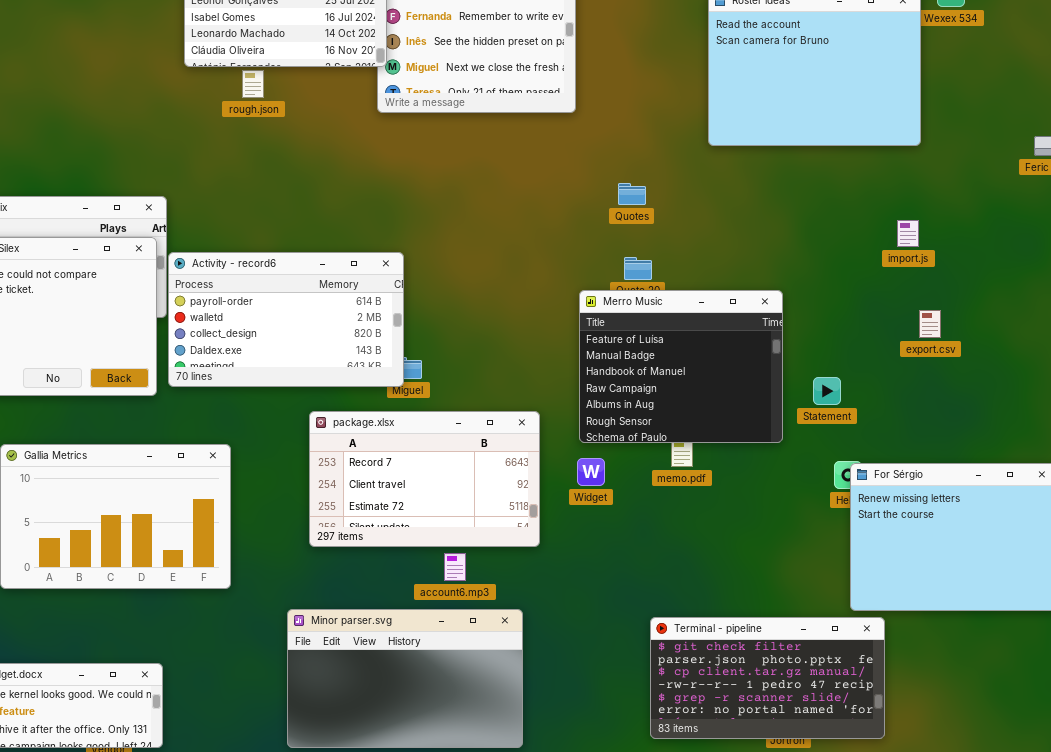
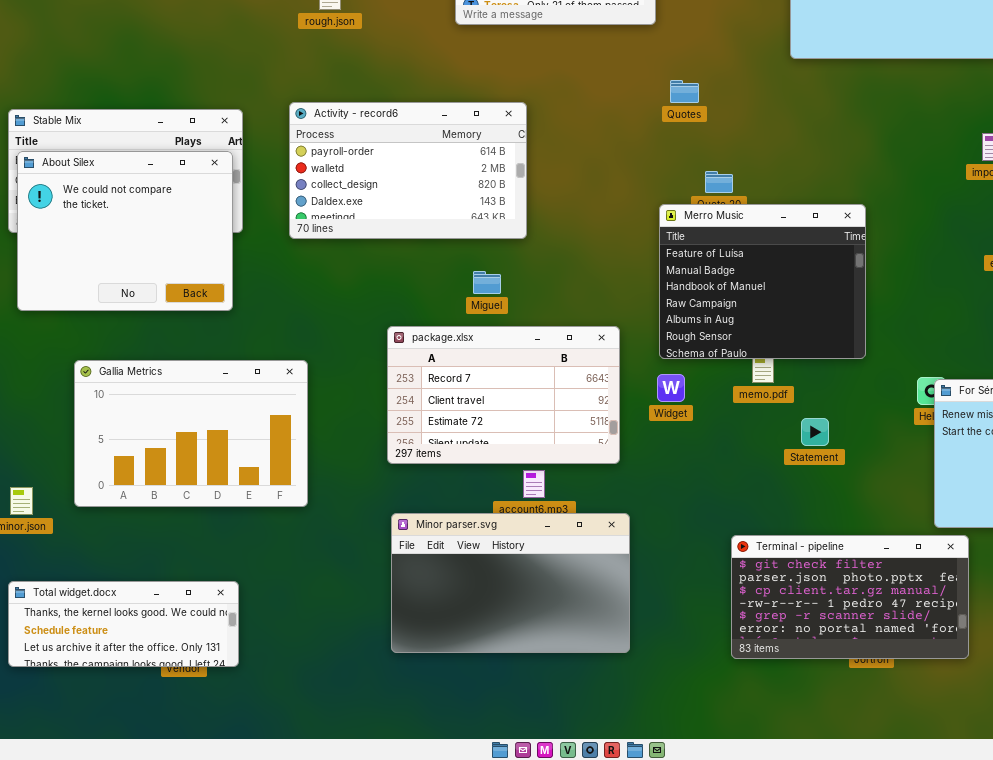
Quotes: [618,183,646,205] -> [670,80,699,103], moved
Activity - record6: [168,252,404,387] -> [289,102,527,239], moved
Statement: [813,377,841,405] -> [801,418,829,446], moved
Minor parser.svg: [287,609,523,748] -> [391,513,630,653], moved

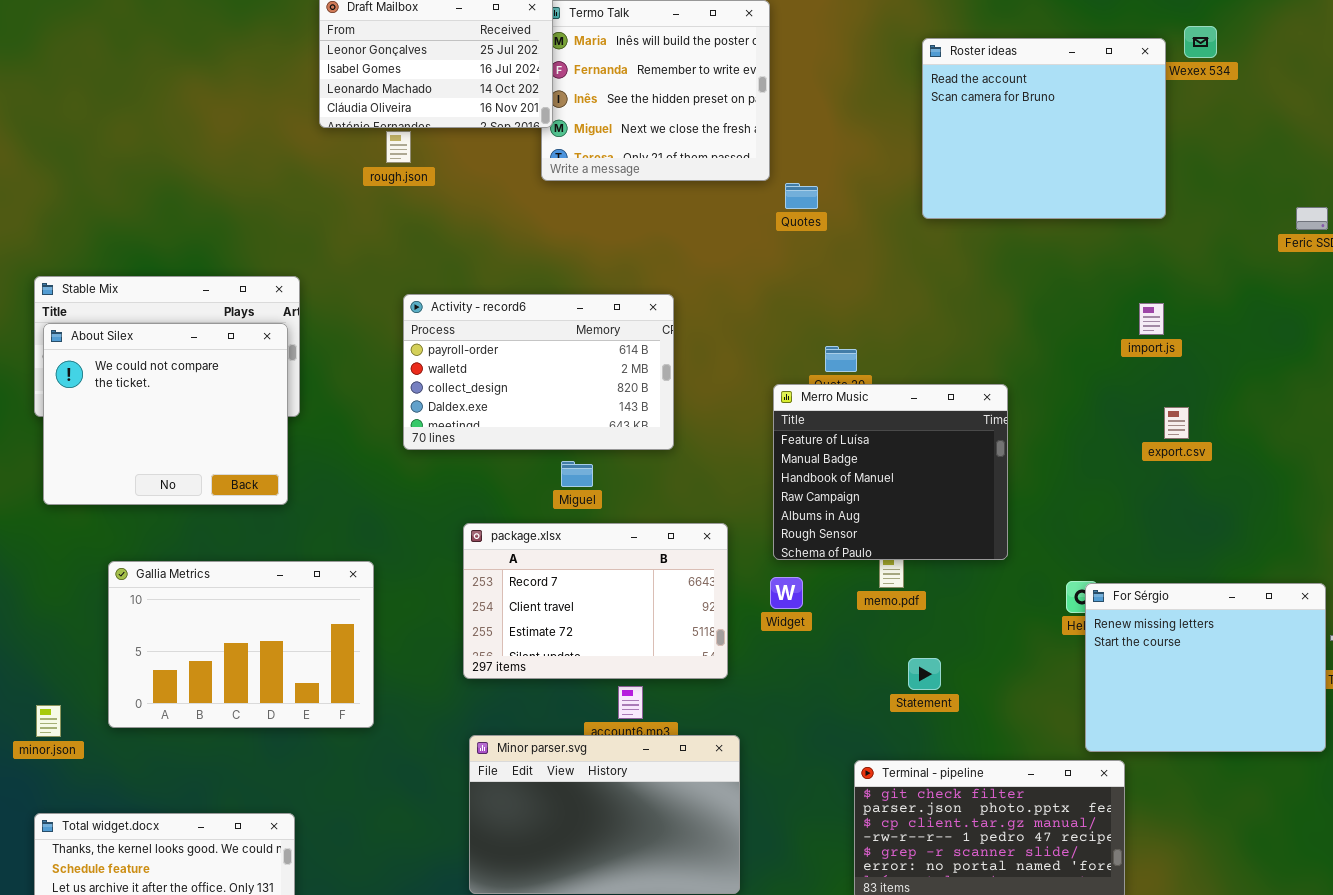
Quotes: [670,80,699,103] -> [785,183,818,209], moved
Activity - record6: [289,102,527,239] -> [403,294,674,450], moved
Statement: [801,418,829,446] -> [908,658,941,690], moved

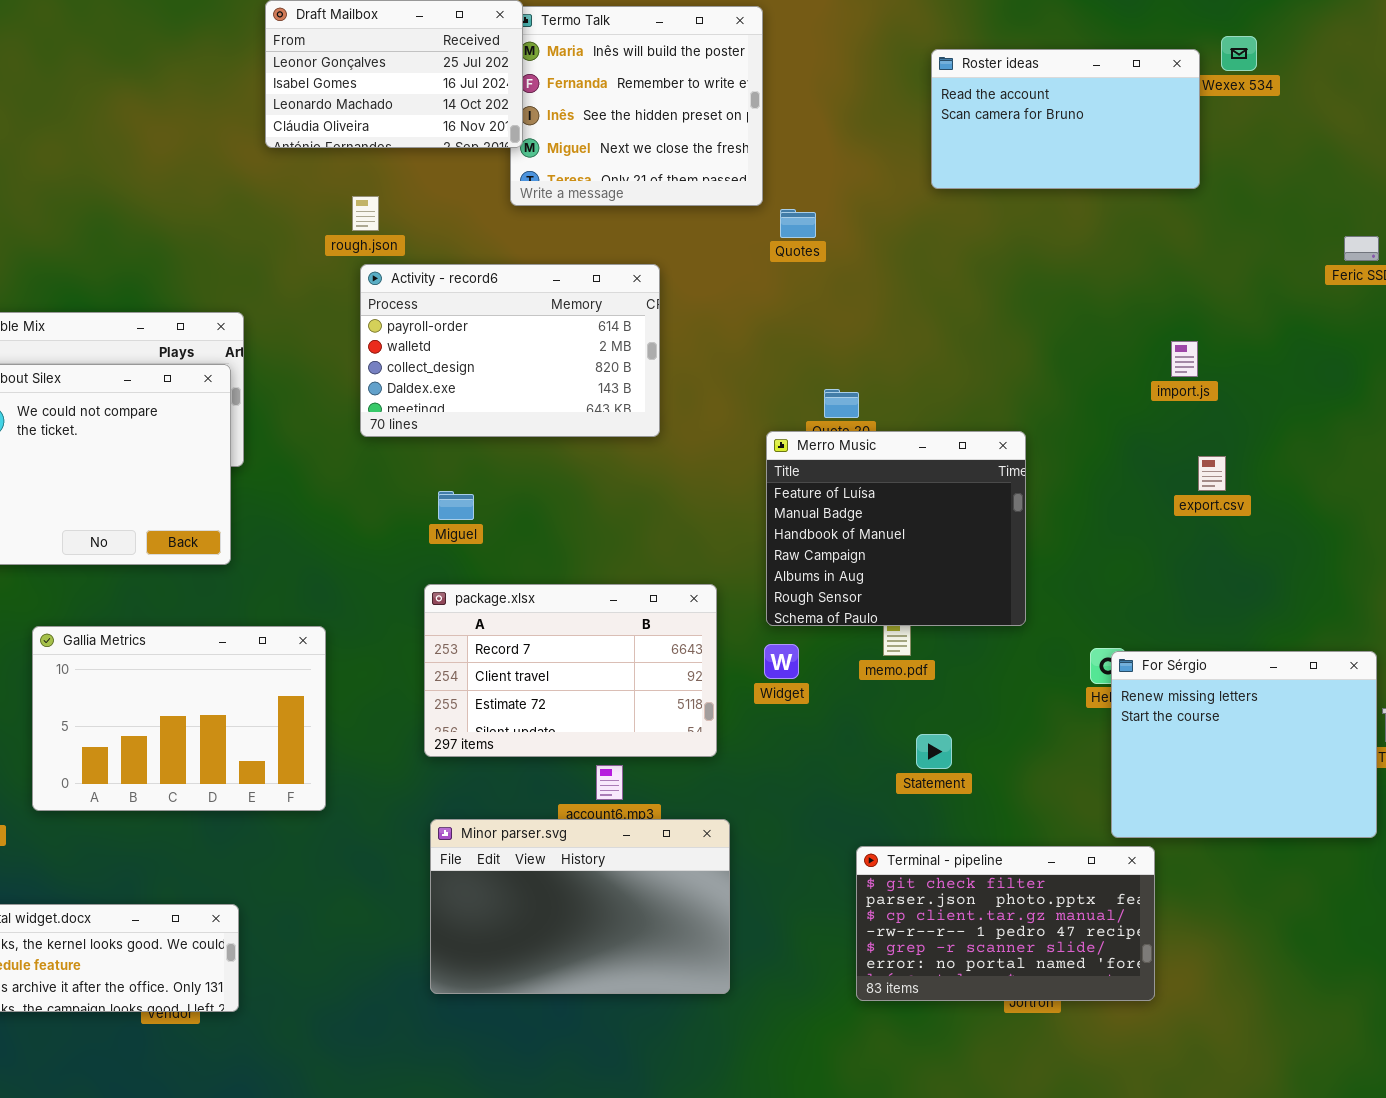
Roster ideas: [922,38,1166,219] -> [931,49,1200,189], resized
rough.json: [386,131,411,163] -> [352,196,379,231], moved
Activity - record6: [403,294,674,450] -> [360,264,660,437], moved
Miguel: [561,461,593,487] -> [438,491,474,520], moved

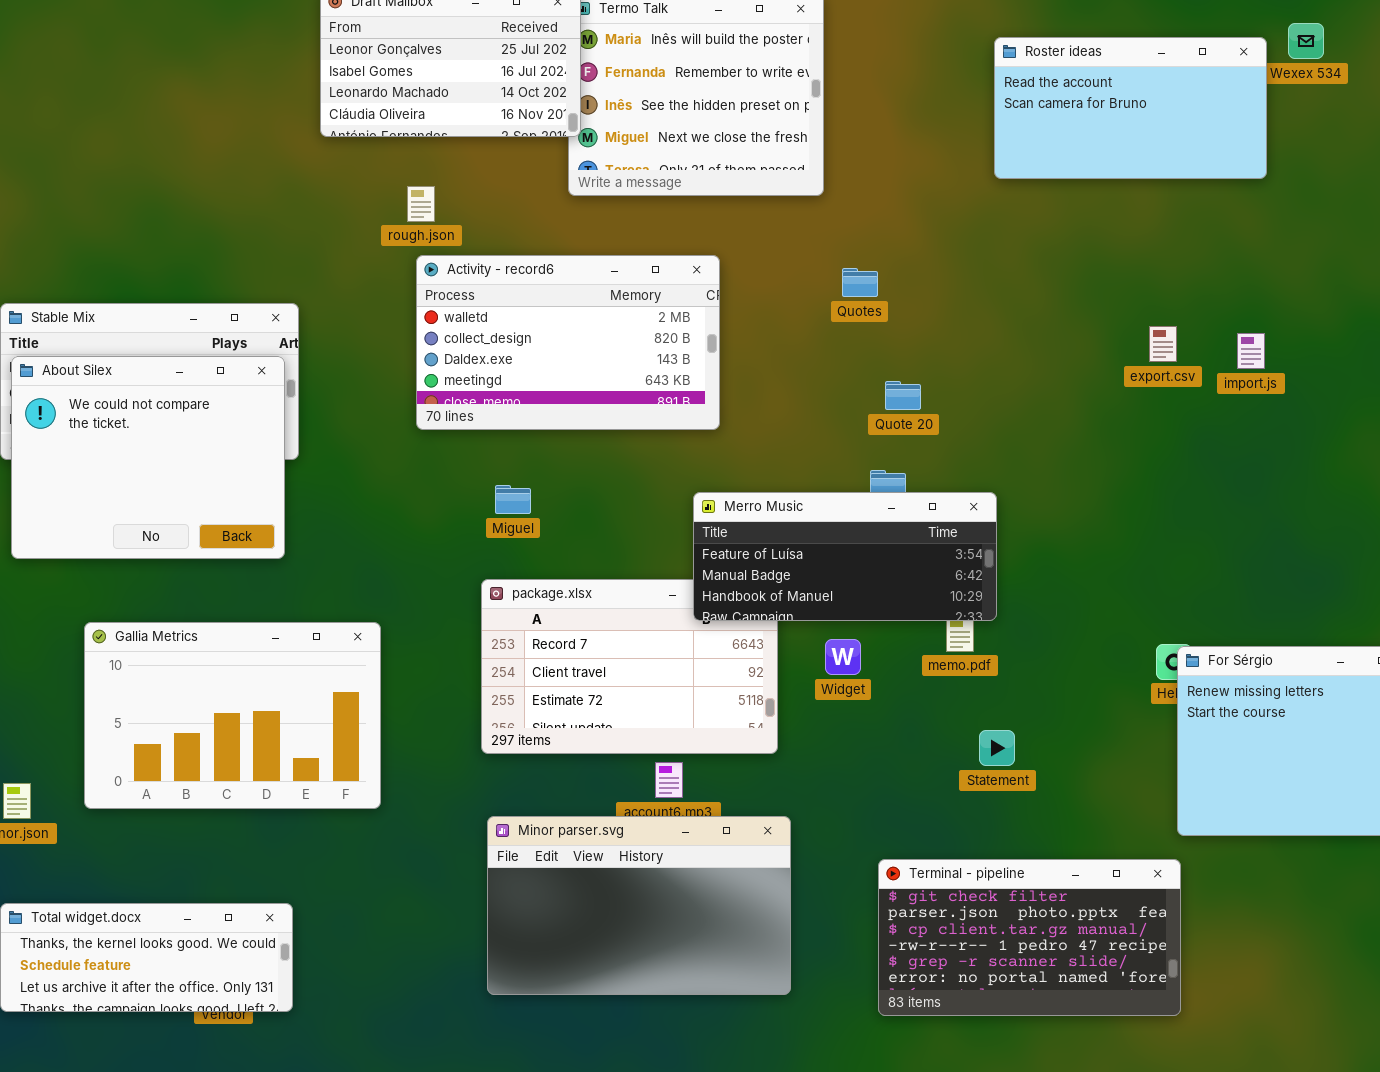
Quotes: [780,209,816,238] -> [842,268,878,297], moved
Activity - record6: [360,264,660,437] -> [416,255,720,430], scrolled down 1 row
Merro Music: [766,431,1026,626] -> [693,492,997,621], moved, resized
export.csv: [1198,456,1226,491] -> [1149,326,1177,362], moved
Terminal - pipeline: [856,846,1155,1001] -> [878,859,1181,1016], moved

